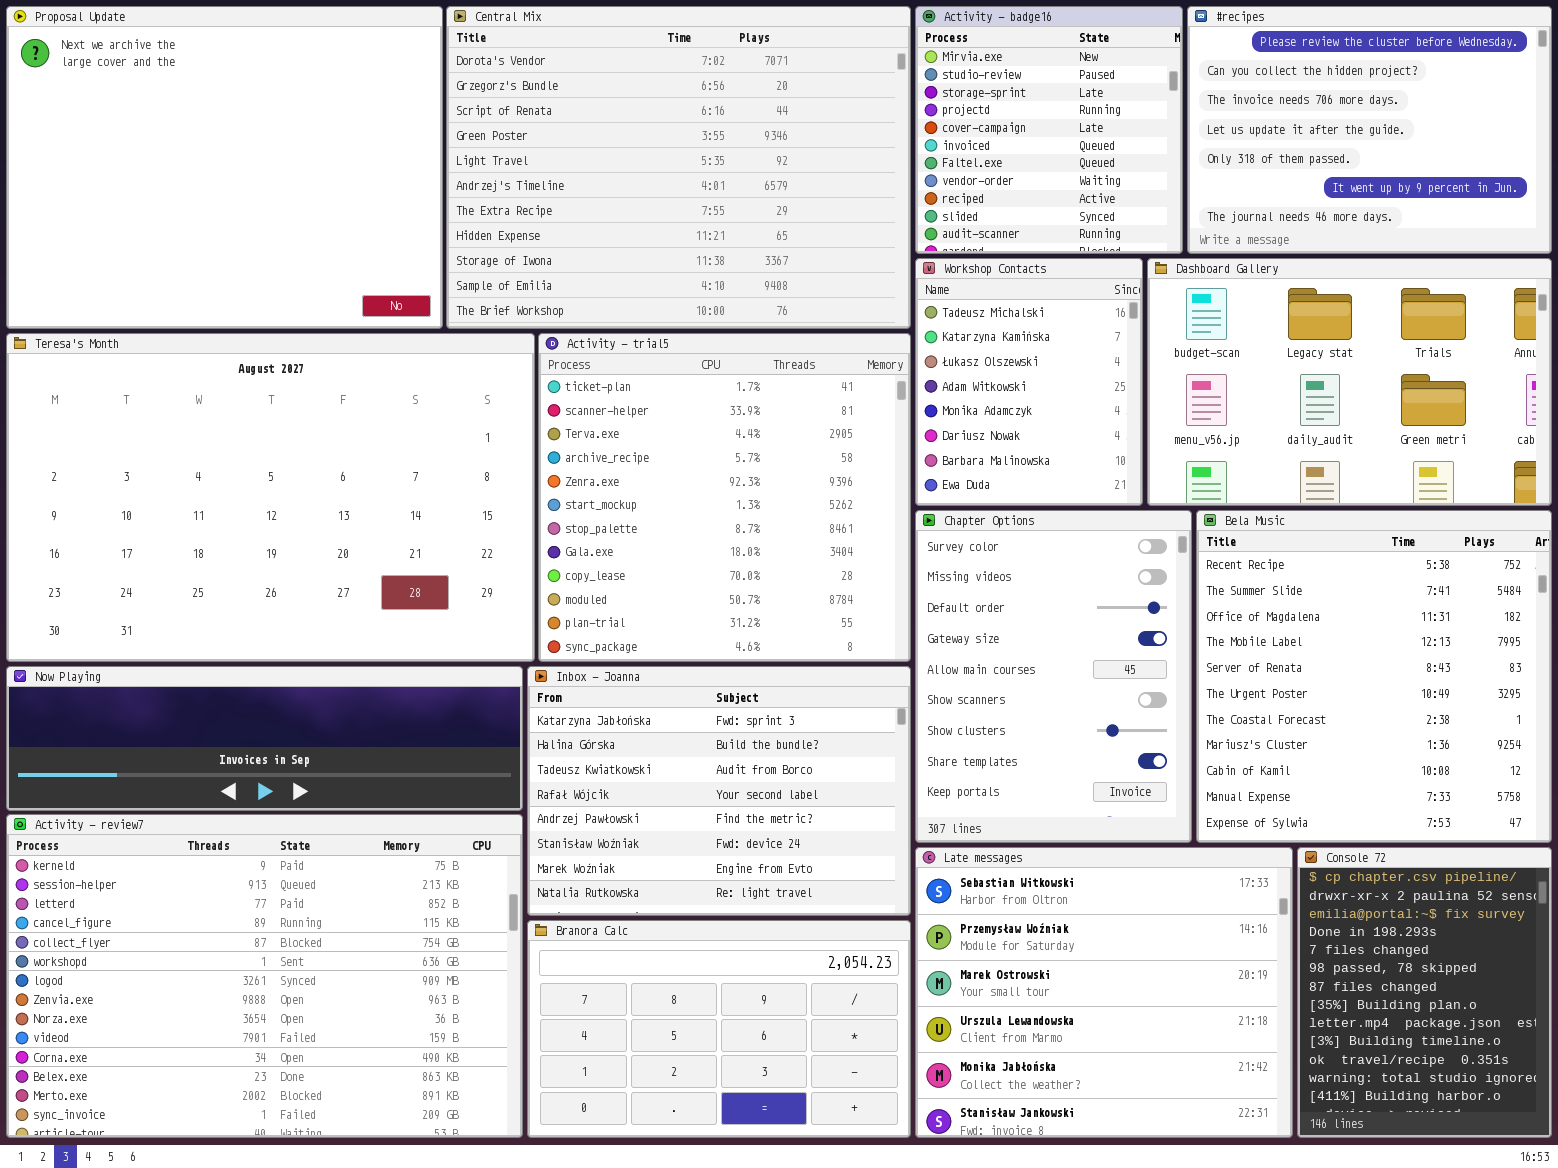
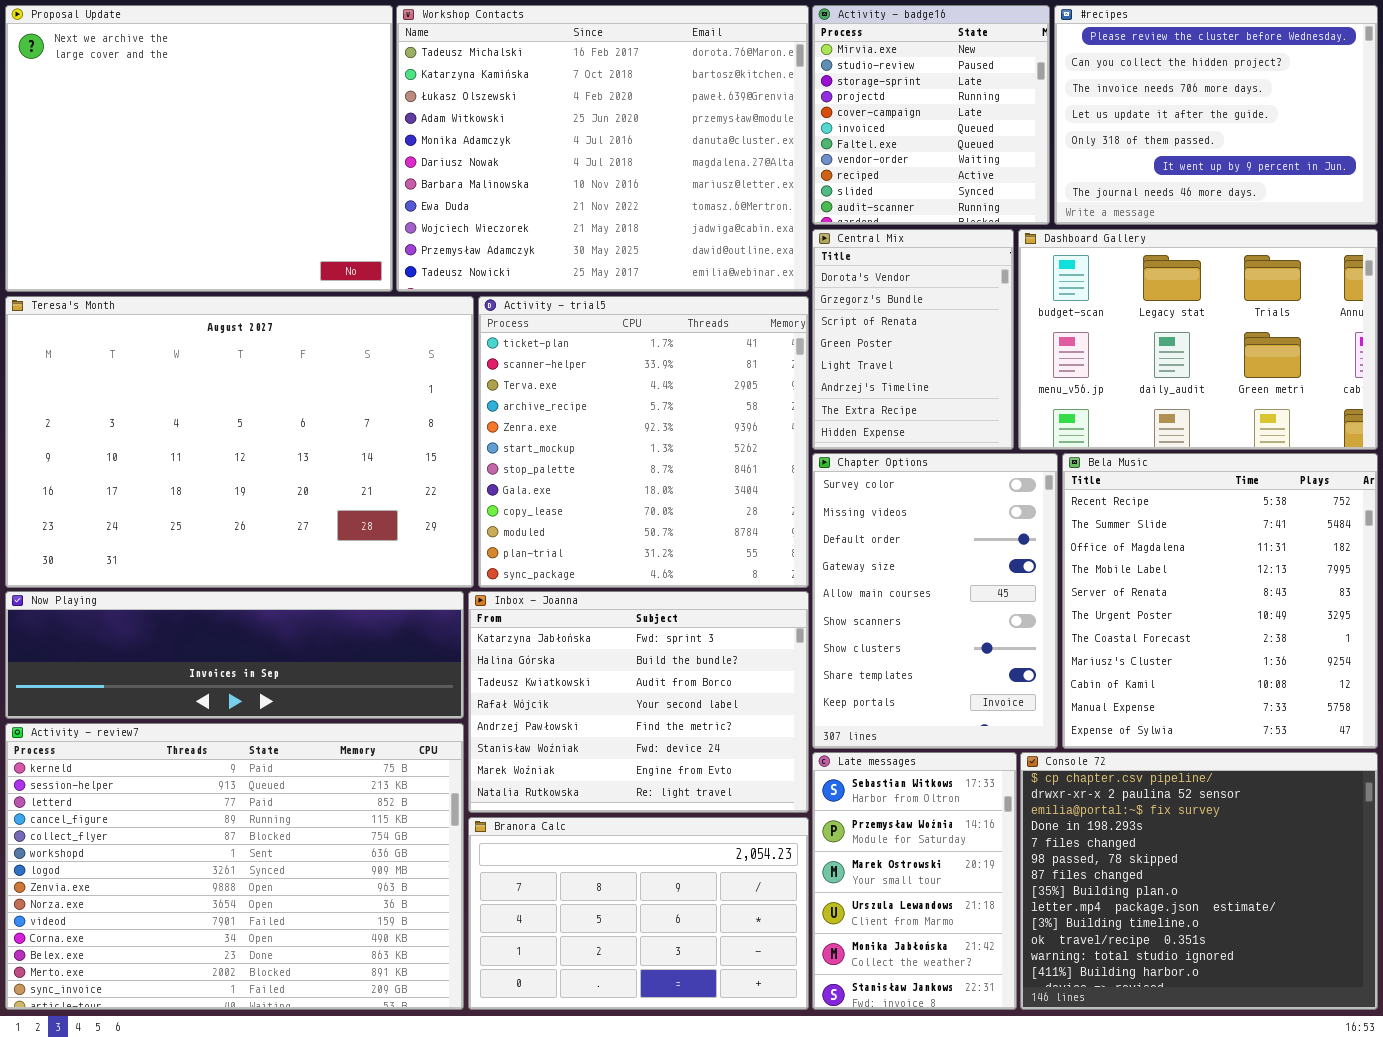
Central Mix: [446,6,911,329] -> [812,229,1014,450], moved, resized
Workshop Contacts: [915,258,1143,506] -> [396,5,809,292], moved, resized
Late messages: [915,847,1293,1138] -> [812,752,1017,1010], resized
Console 72: [1297,847,1552,1138] -> [1020,752,1378,1010], resized

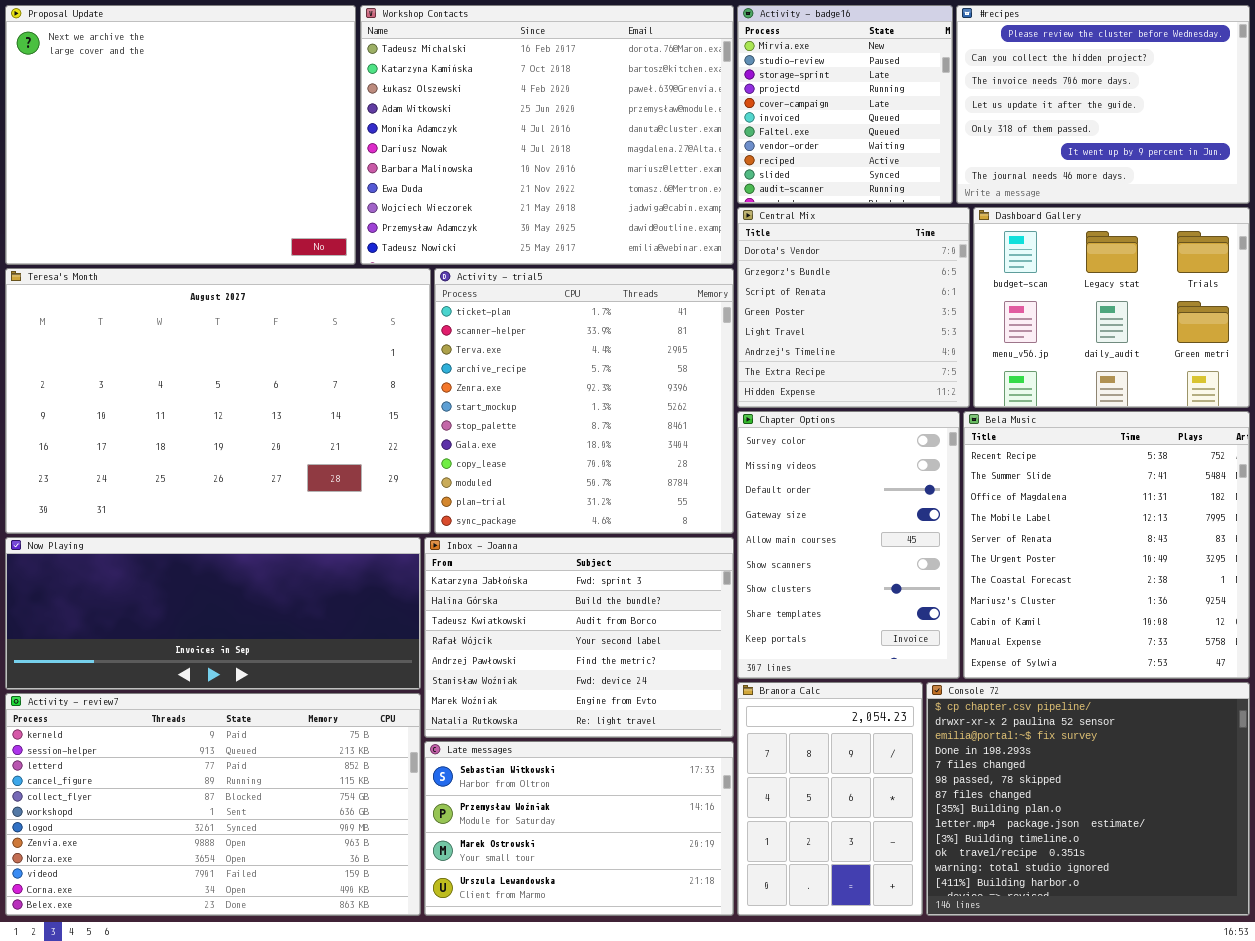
Central Mix: [812,229,1014,450] -> [737,207,970,408], resized
Dashboard Gallery: [1018,229,1378,450] -> [973,207,1250,408], resized
Now Playing: [5,591,464,719] -> [5,537,421,690], resized
Activity - review7: [5,723,464,1010] -> [5,693,421,916], resized
Late messages: [812,752,1017,1010] -> [424,741,734,916], moved, resized
Branora Calc: [468,817,809,1010] -> [737,682,923,916], moved, resized

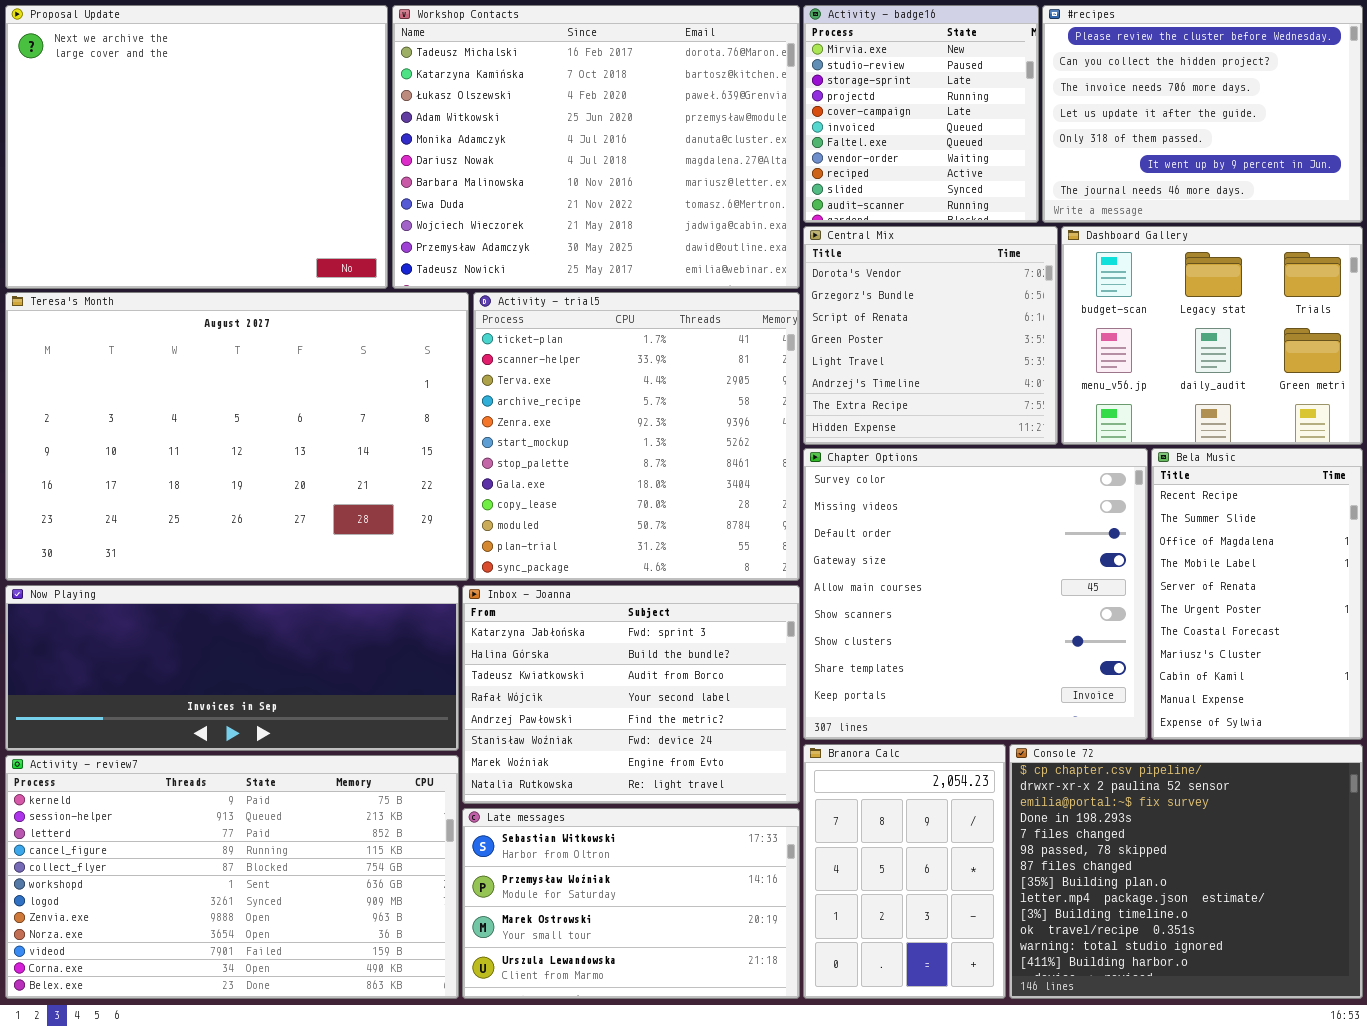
Chapter Options: [737,411,960,679] -> [803,448,1148,740], resized
Bela Music: [963,411,1250,679] -> [1151,448,1363,740], resized

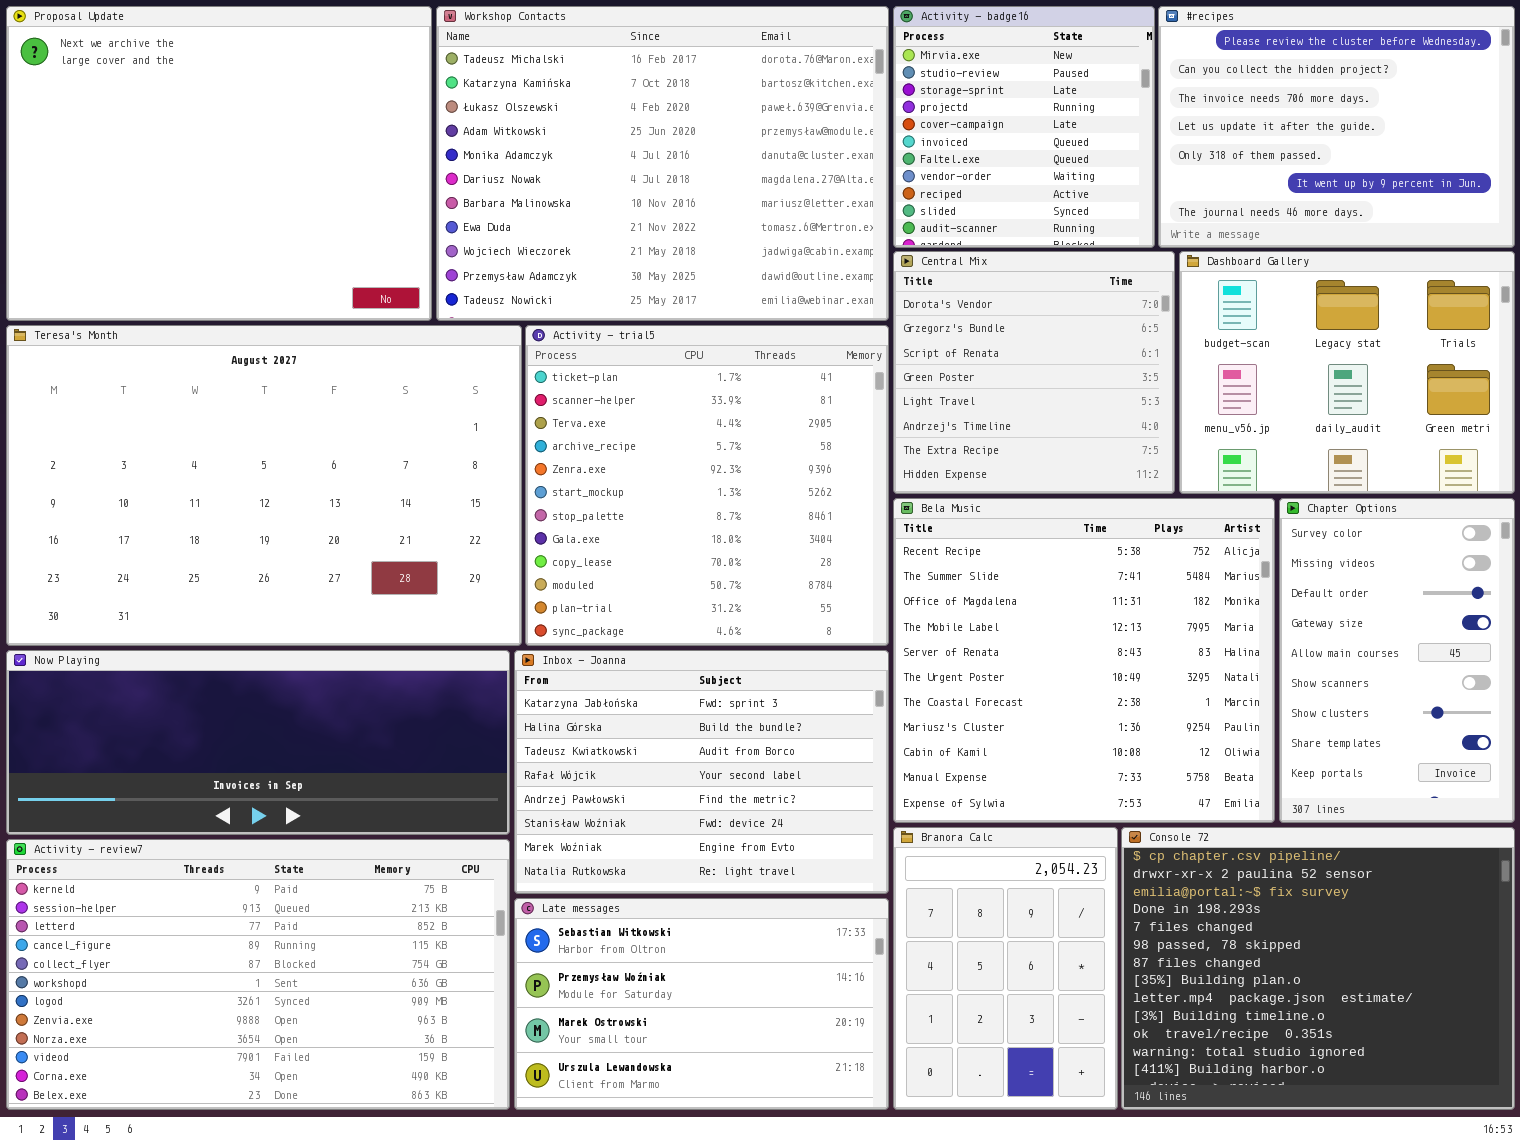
Chapter Options: [803,448,1148,740] -> [1279,498,1515,823], moved, resized
Bela Music: [1151,448,1363,740] -> [893,498,1275,823], moved, resized

